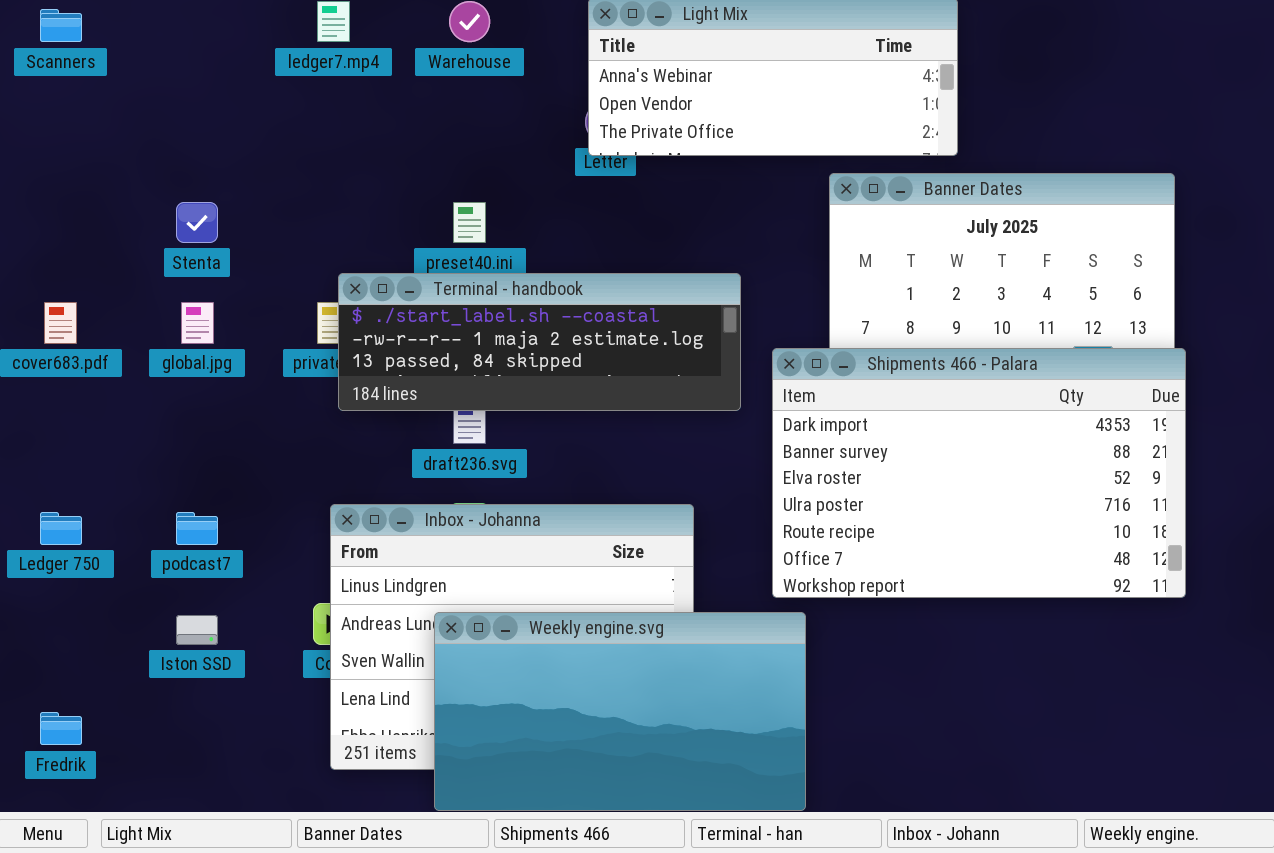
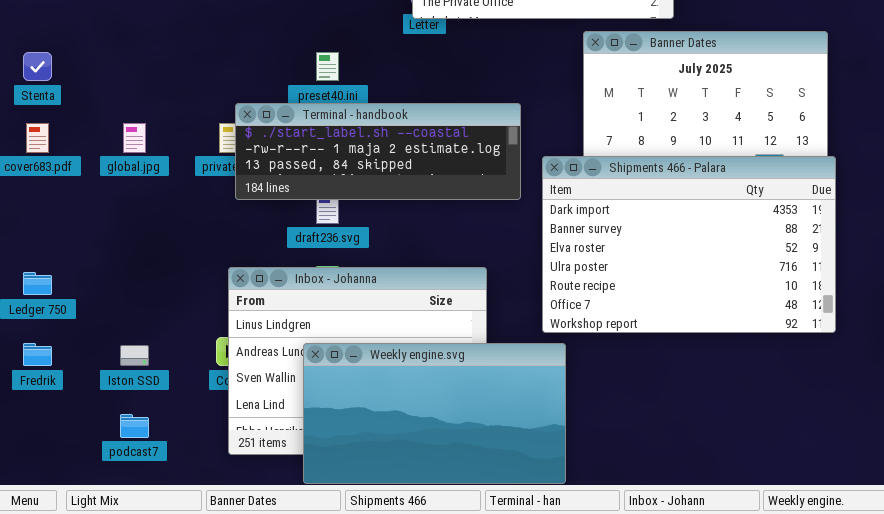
Stenta: [176,202,218,243] -> [23,52,52,81], moved
podcast7: [176,512,218,545] -> [120,414,149,438], moved
Fredrik: [40,712,82,745] -> [23,343,52,366], moved

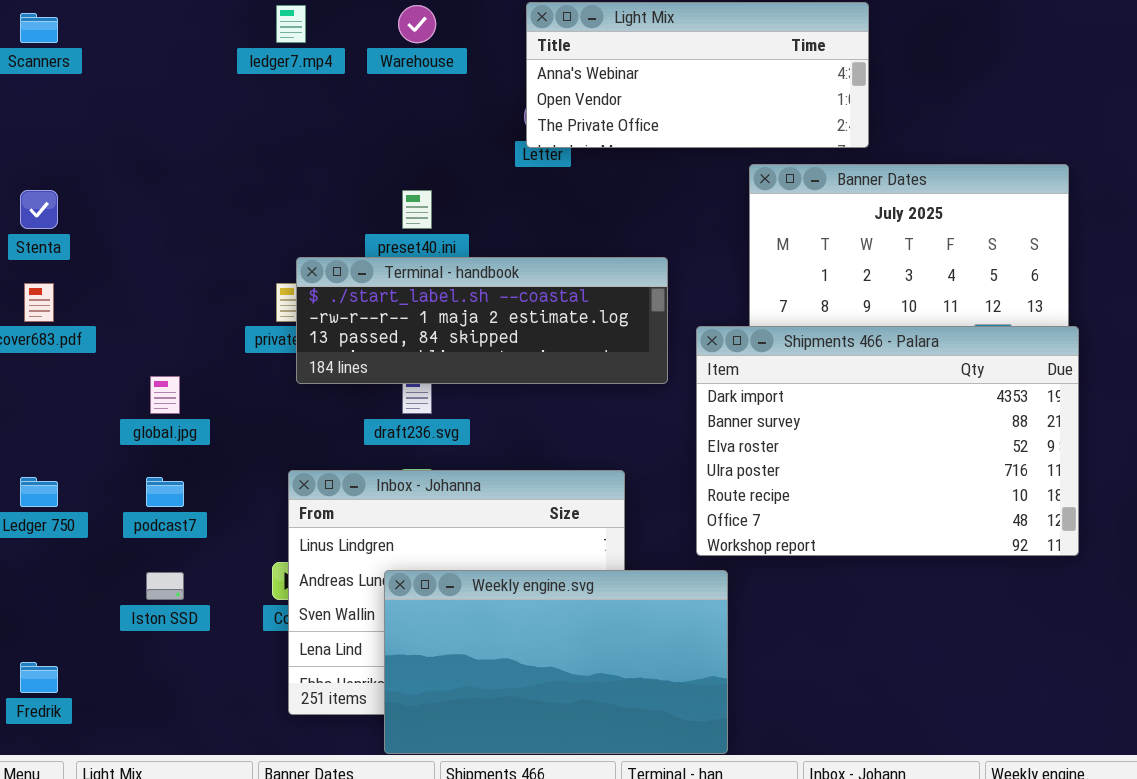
global.jpg: [123,123,146,153] -> [150,376,180,414], moved
Fredrik: [23,343,52,366] -> [20,662,58,693], moved
podcast7: [120,414,149,438] -> [146,477,184,507], moved

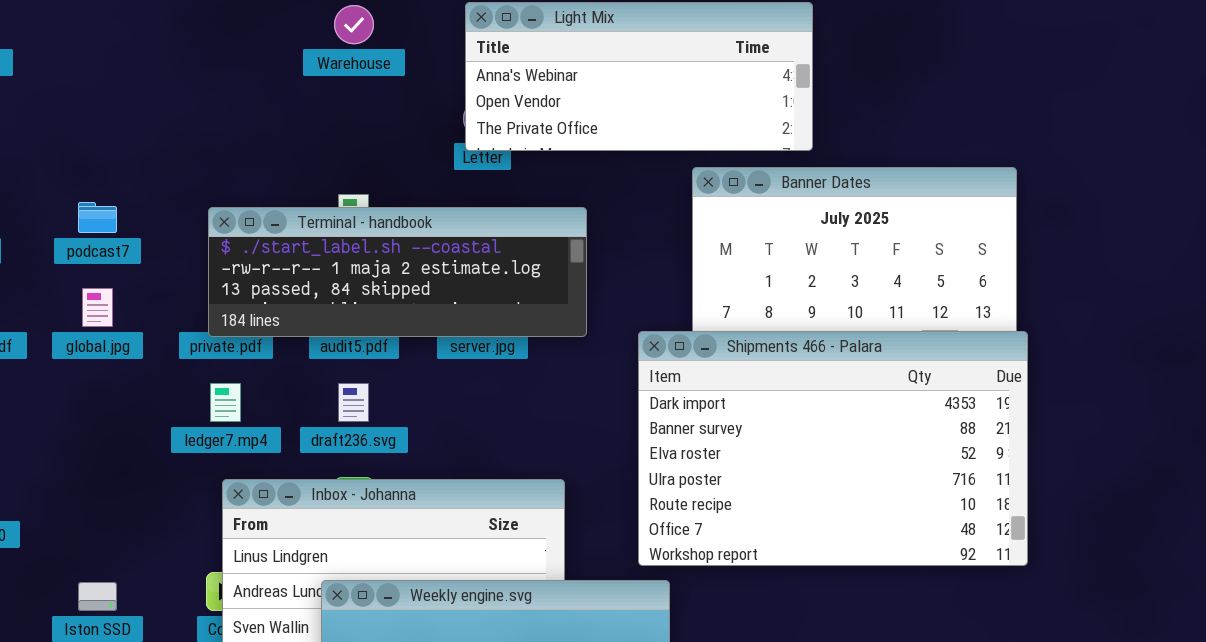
ledger7.mp4: [276,5,306,43] -> [210,383,241,422], moved
Terminal - handbook: [296,257,668,384] -> [208,207,587,337], moved
global.jpg: [150,376,180,414] -> [82,288,113,327], moved
podcast7: [146,477,184,507] -> [78,202,117,233], moved

